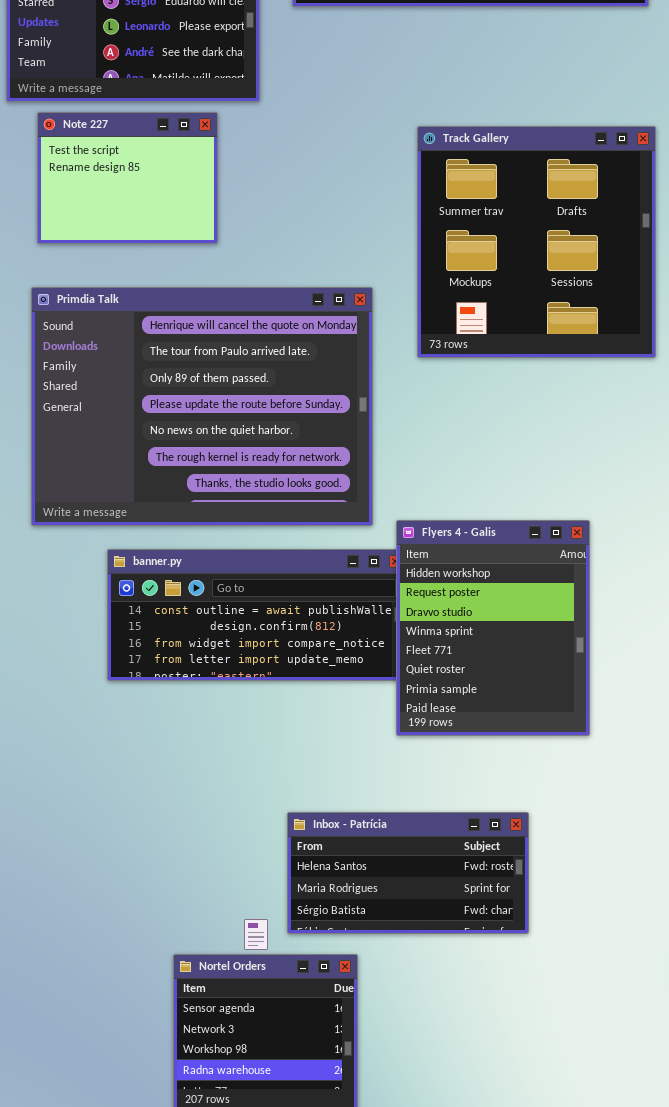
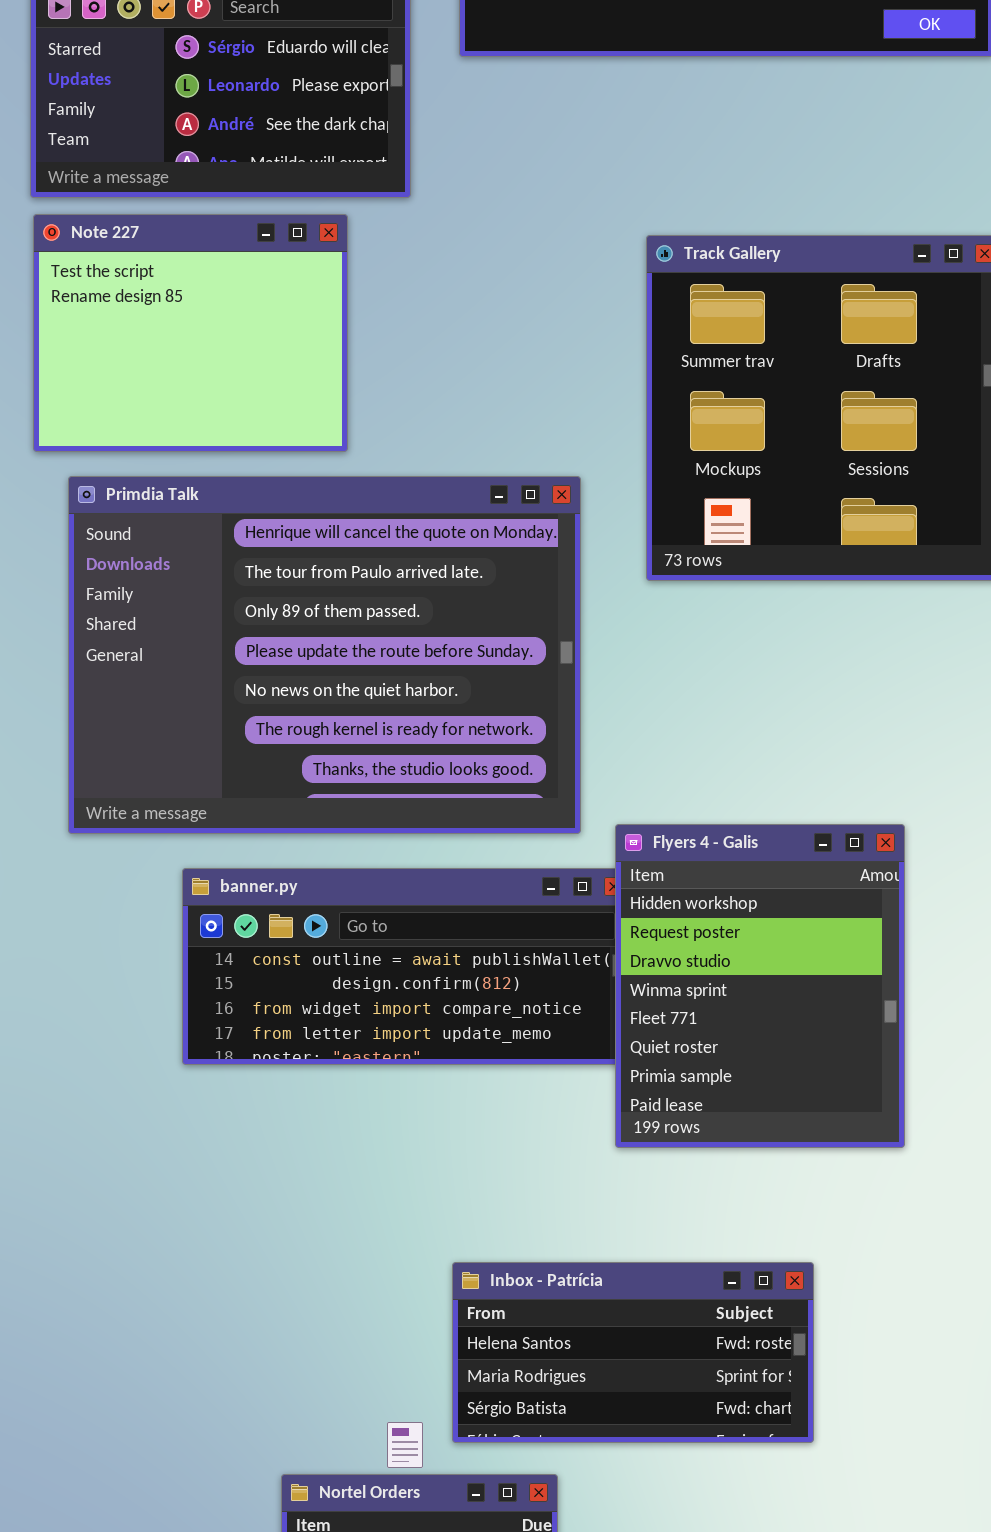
Note 227: [37,112,218,244] -> [33,214,348,452], resized

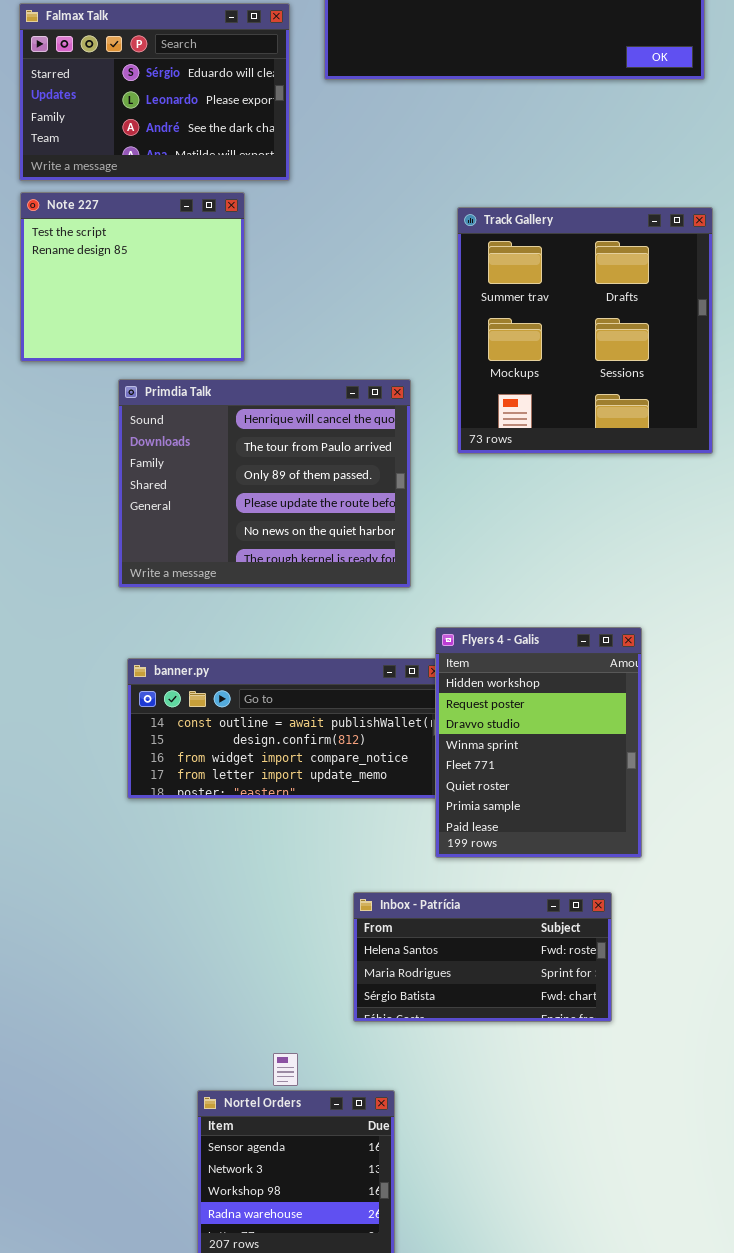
Primdia Talk: [68,476,581,834] -> [118,379,411,588], resized
Inbox - Patrícia: [452,1262,814,1443] -> [353,892,612,1022], moved

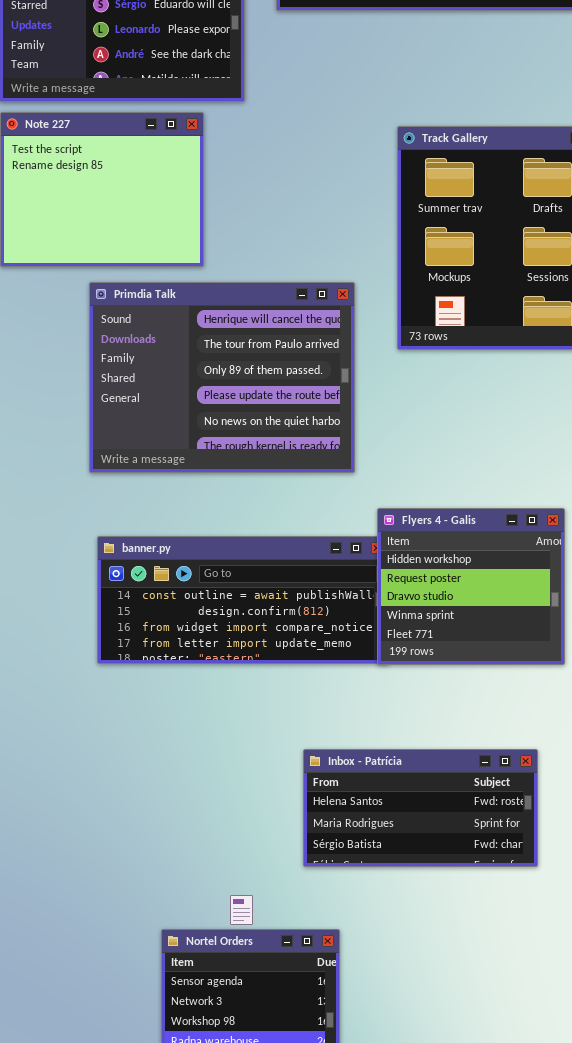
Flyers 4 - Galis: [435,627,642,858] -> [377,508,565,665], resized

